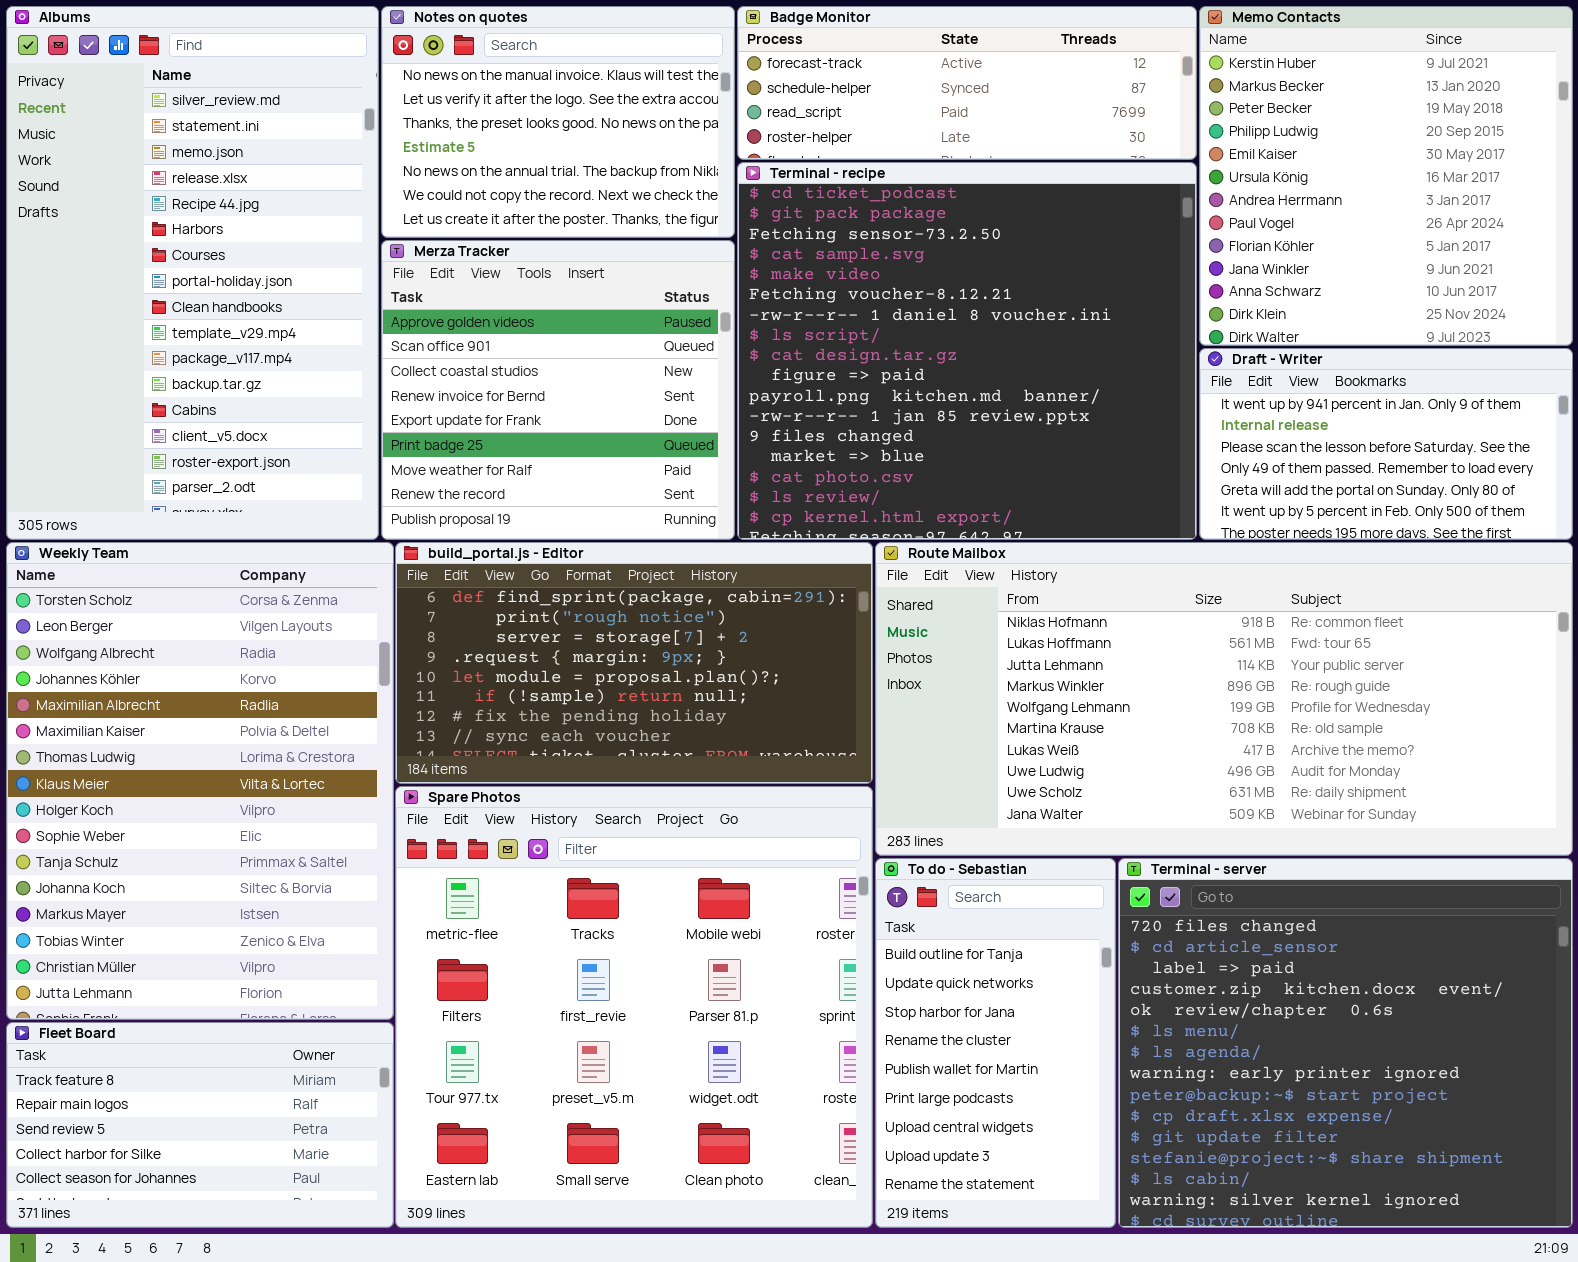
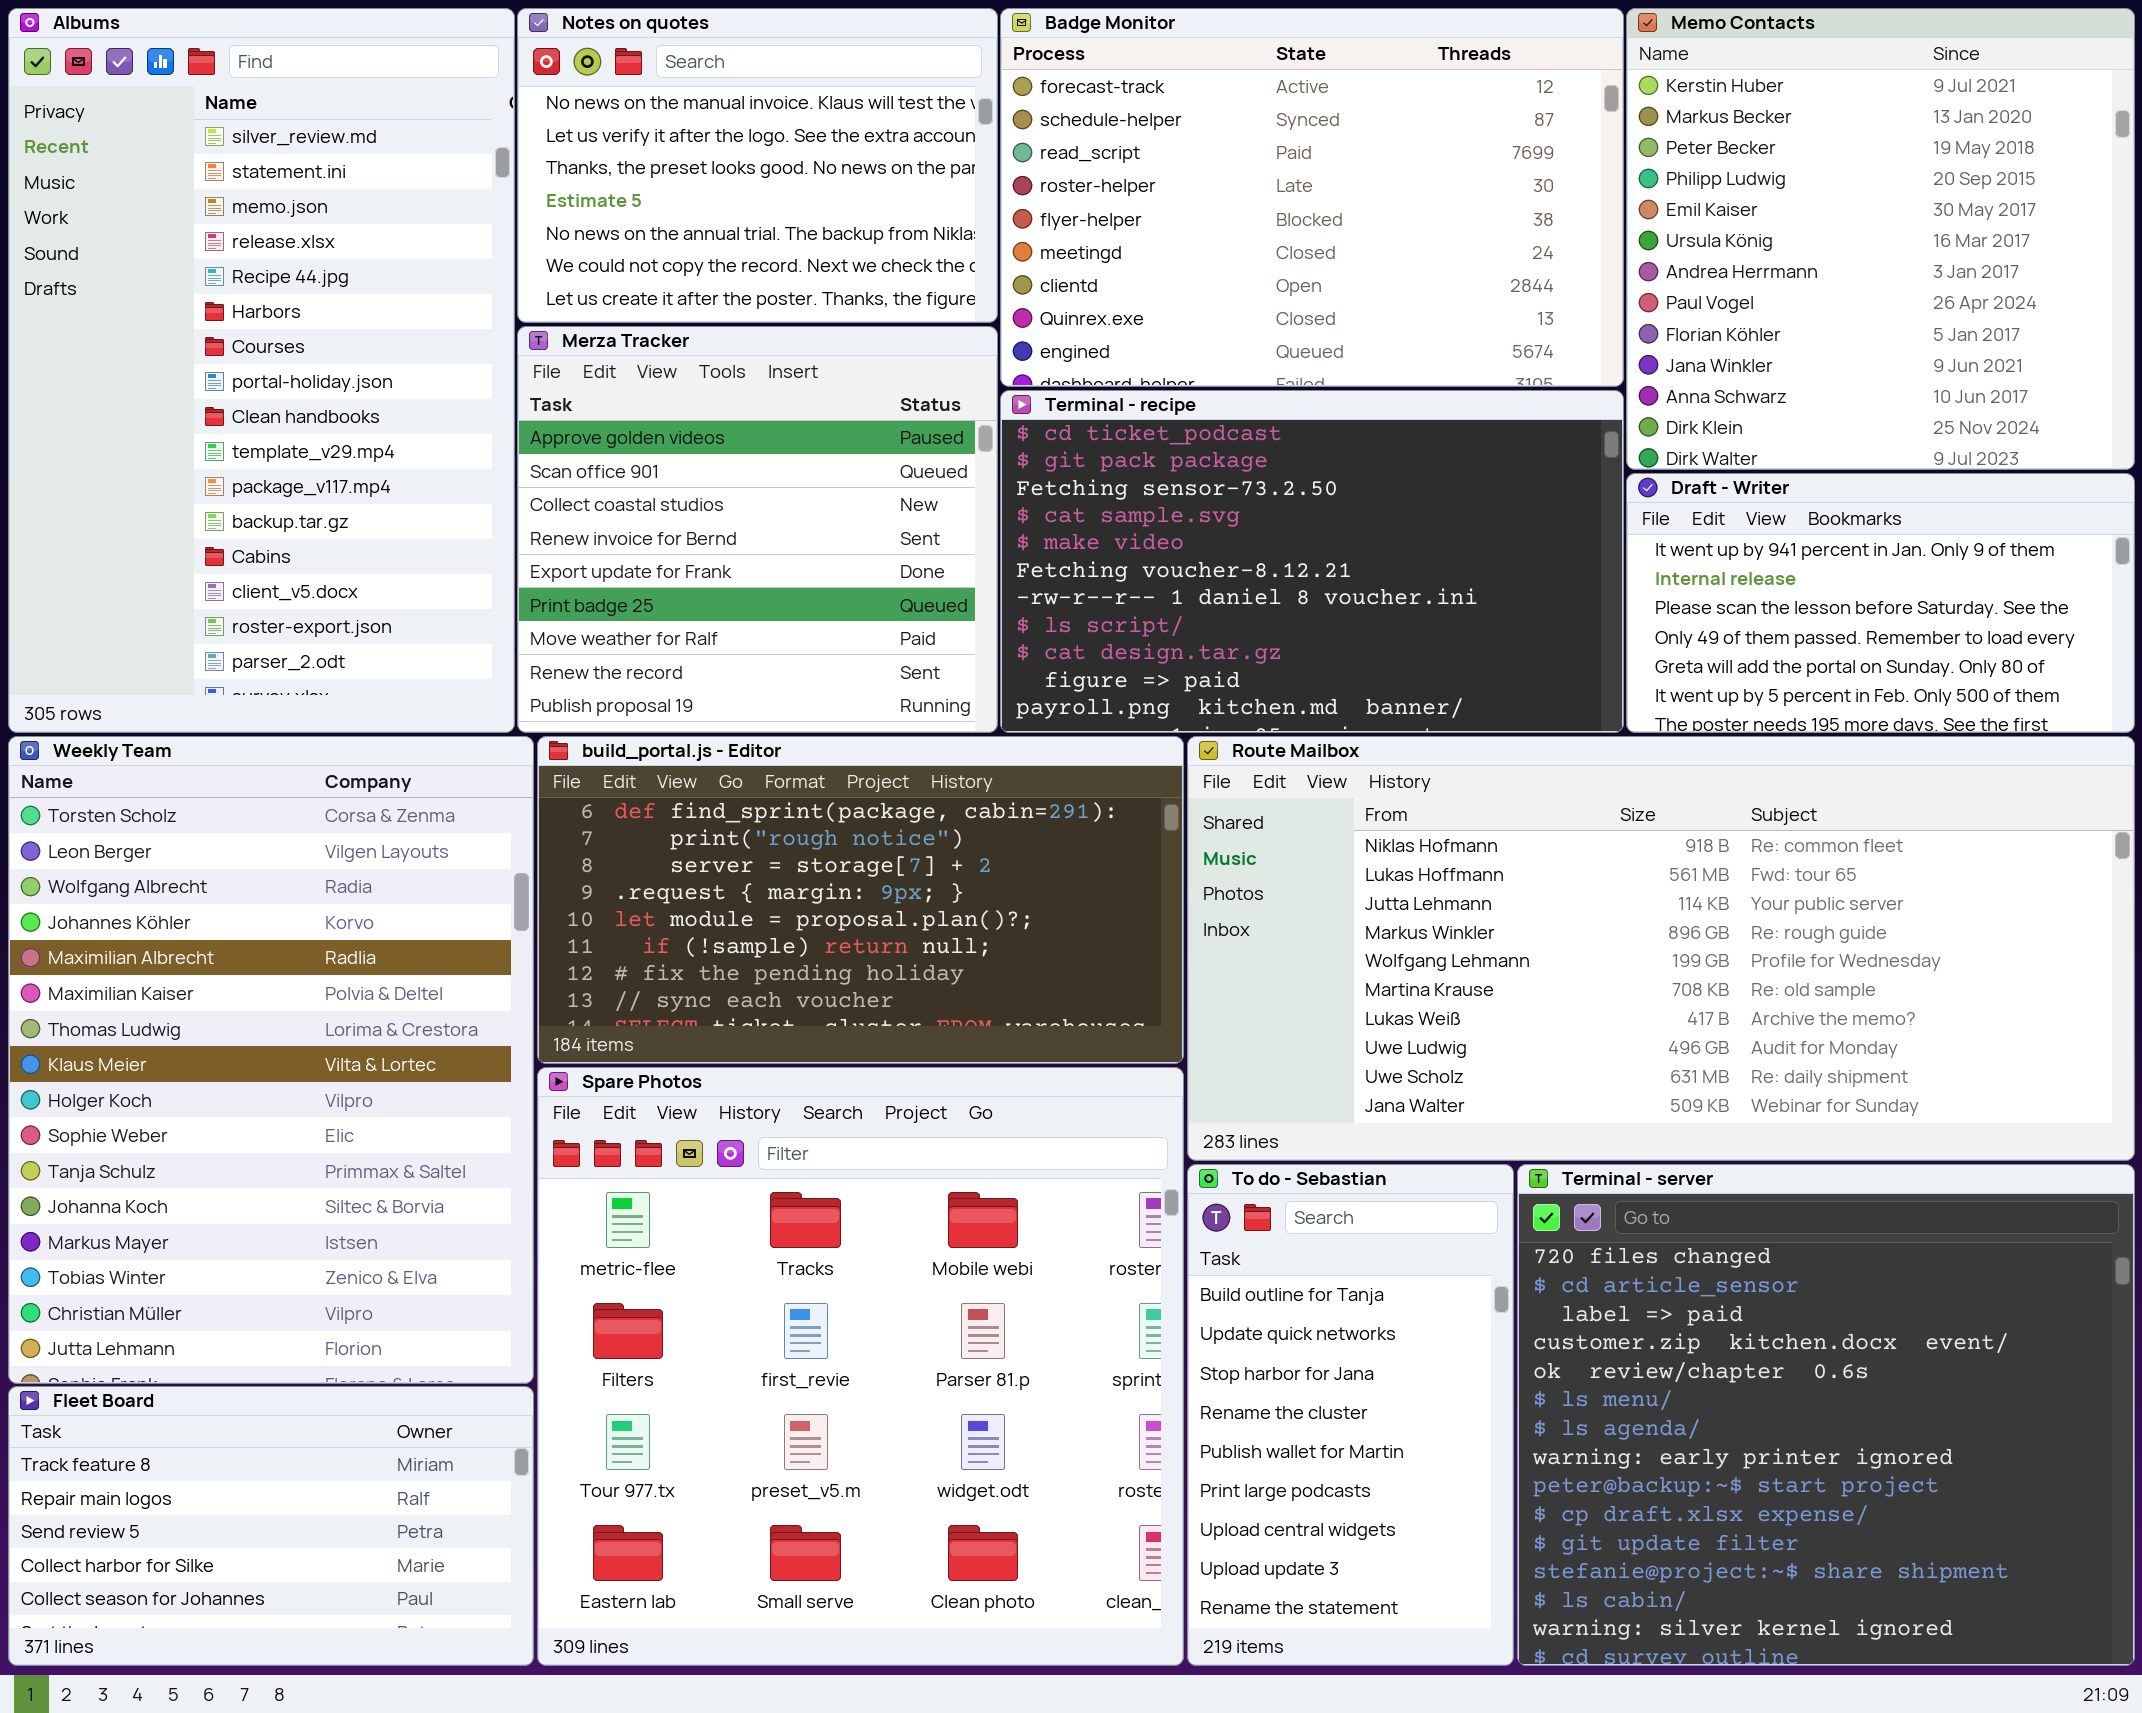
Badge Monitor: [737,6,1197,160] -> [1000,8,1624,387], resized
Terminal - recipe: [737,162,1197,540] -> [1000,390,1624,733], resized

